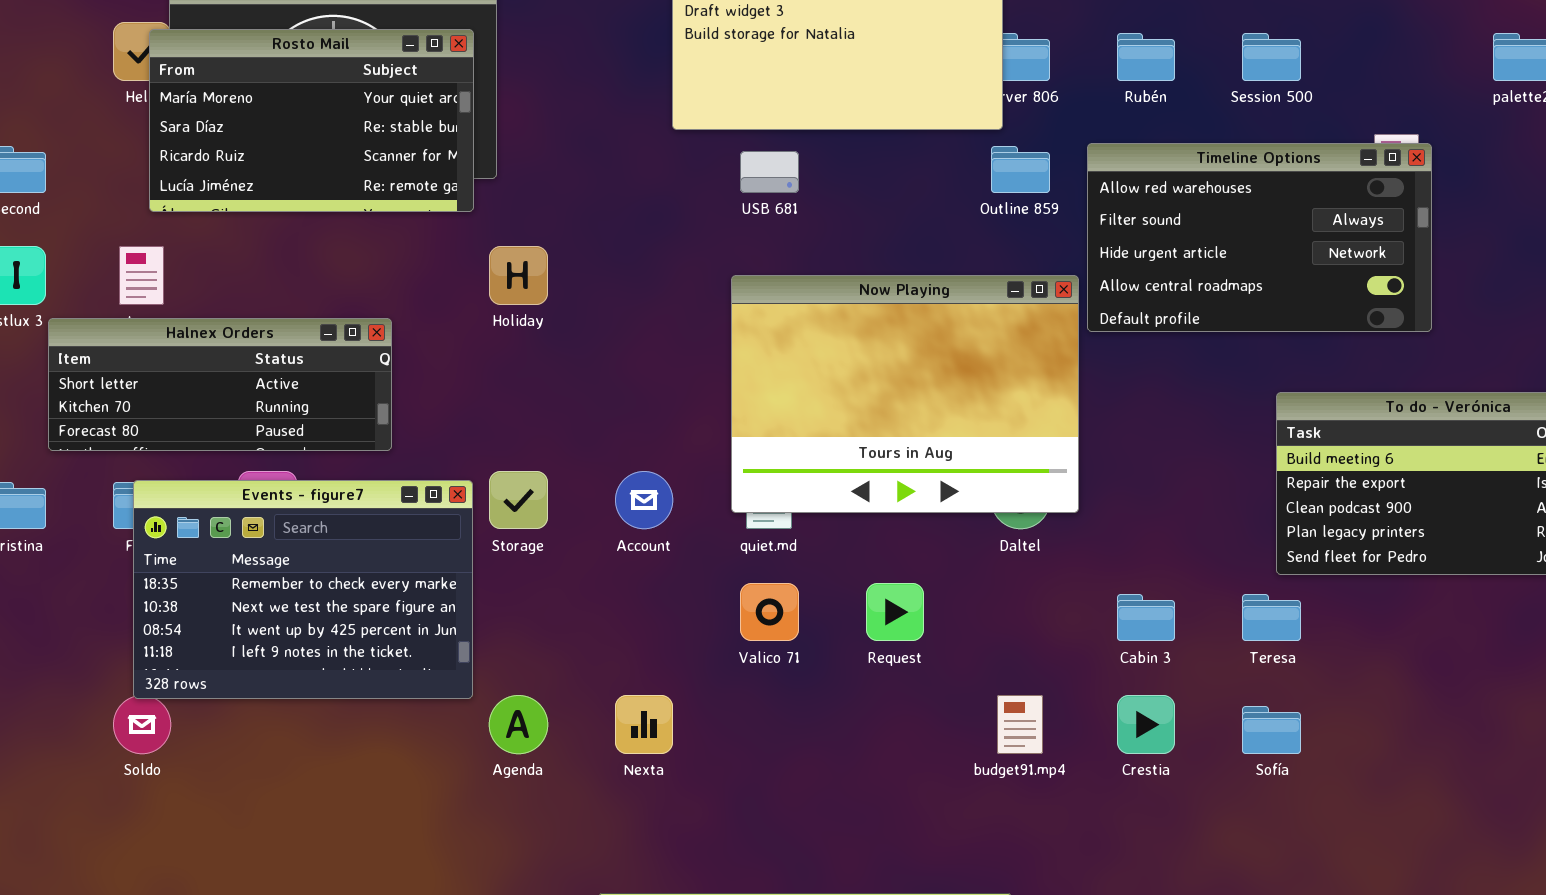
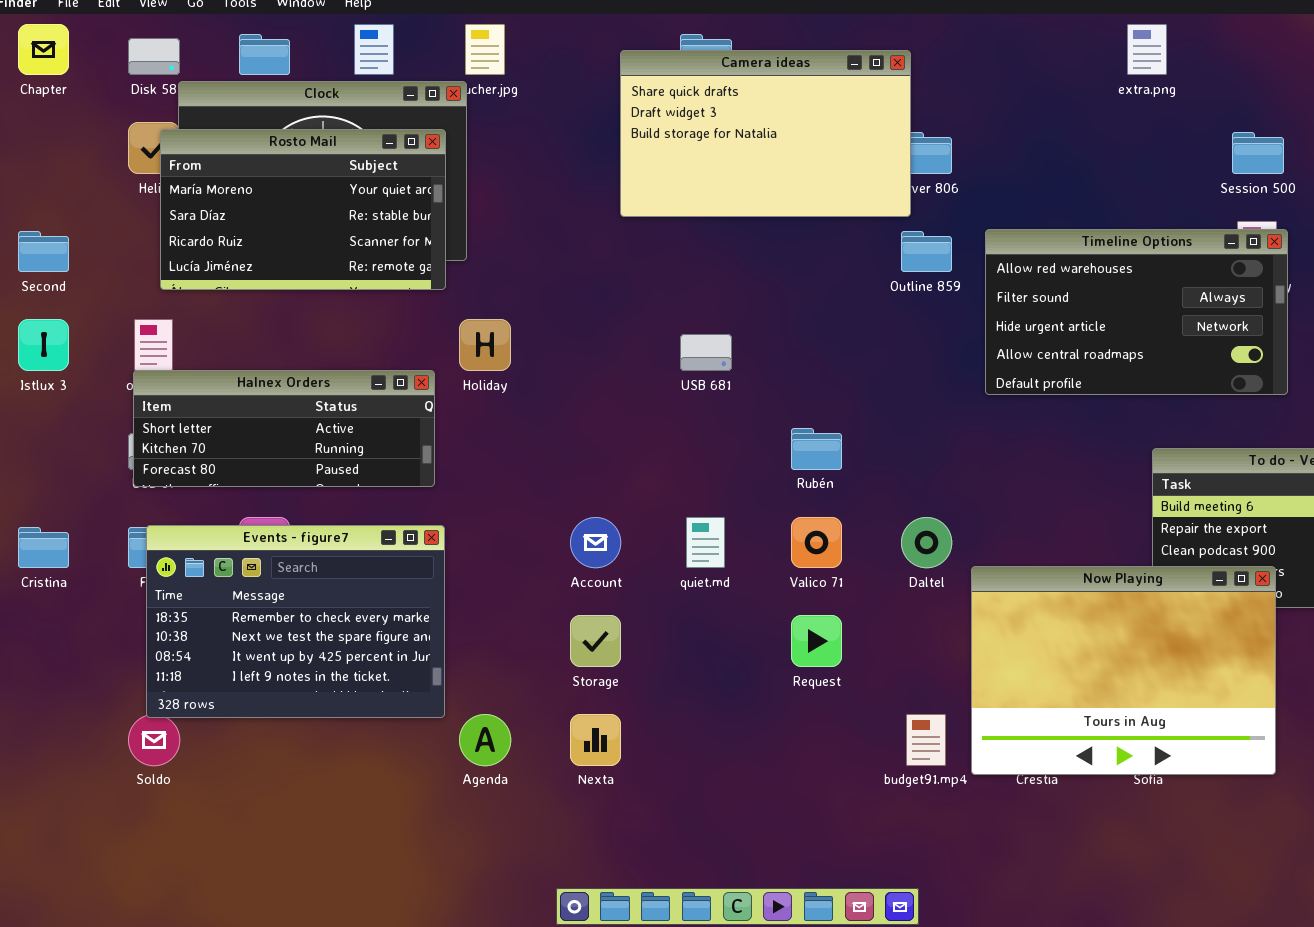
Rubén: [1117,33,1175,81] -> [791,428,842,470], moved
Session 500: [1242,33,1301,81] -> [1232,132,1284,174], moved
USB 681: [740,151,799,193] -> [680,334,732,371], moved
Now Playing: [731,275,1079,513] -> [971,566,1276,775], moved
Halnex Orders: [48,318,392,451] -> [133,370,435,487], moved
Storage: [489,471,548,529] -> [570,615,621,667], moved
Valico 71: [740,583,799,641] -> [791,517,842,568], moved

